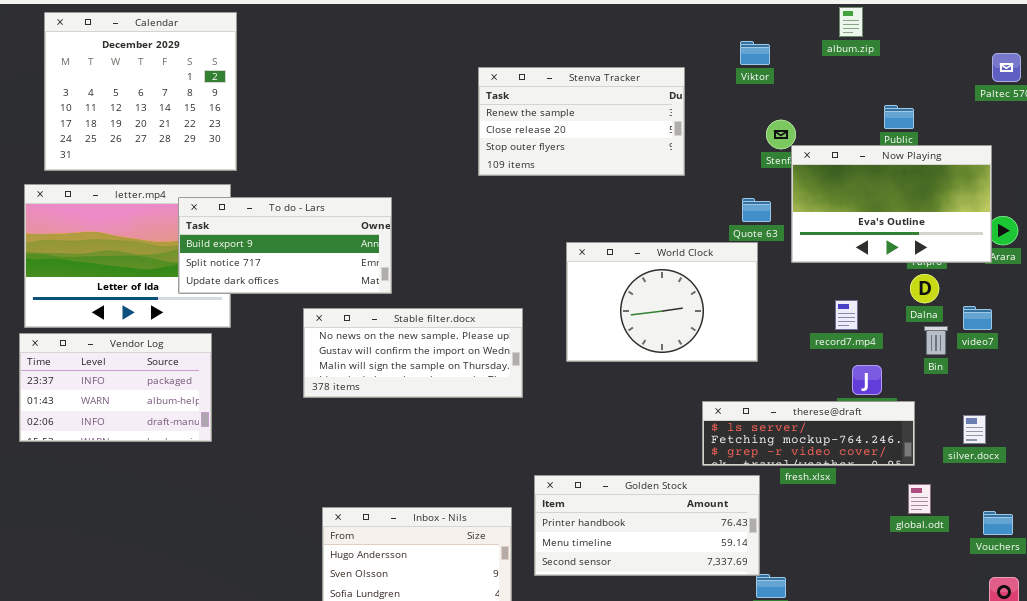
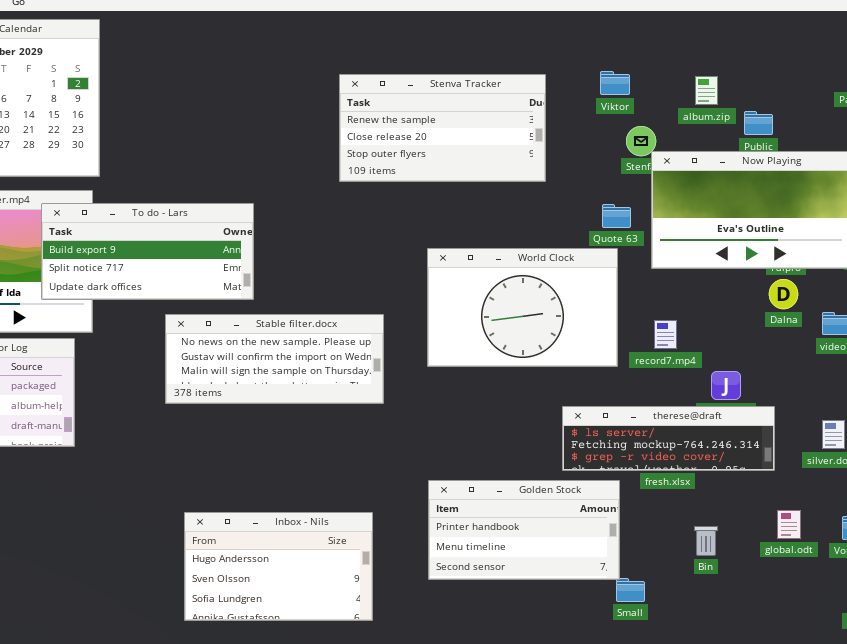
album.zip: [839,7,863,37] -> [695,76,718,105], moved
Viktor: [740,41,770,65] -> [600,71,630,95], moved
record7.mp4: [835,300,858,330] -> [654,320,677,349], moved
Bin: [924,326,948,355] -> [694,526,718,556], moved
Golden Stock: [534,475,760,576] -> [428,480,620,580], resized
global.odt: [908,484,931,514] -> [777,510,801,539], moved

